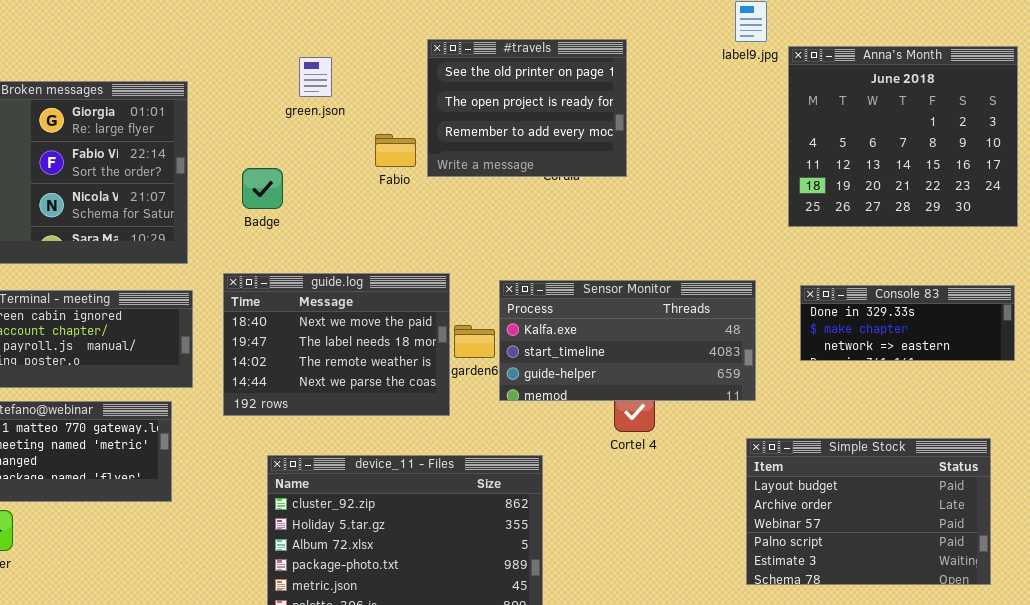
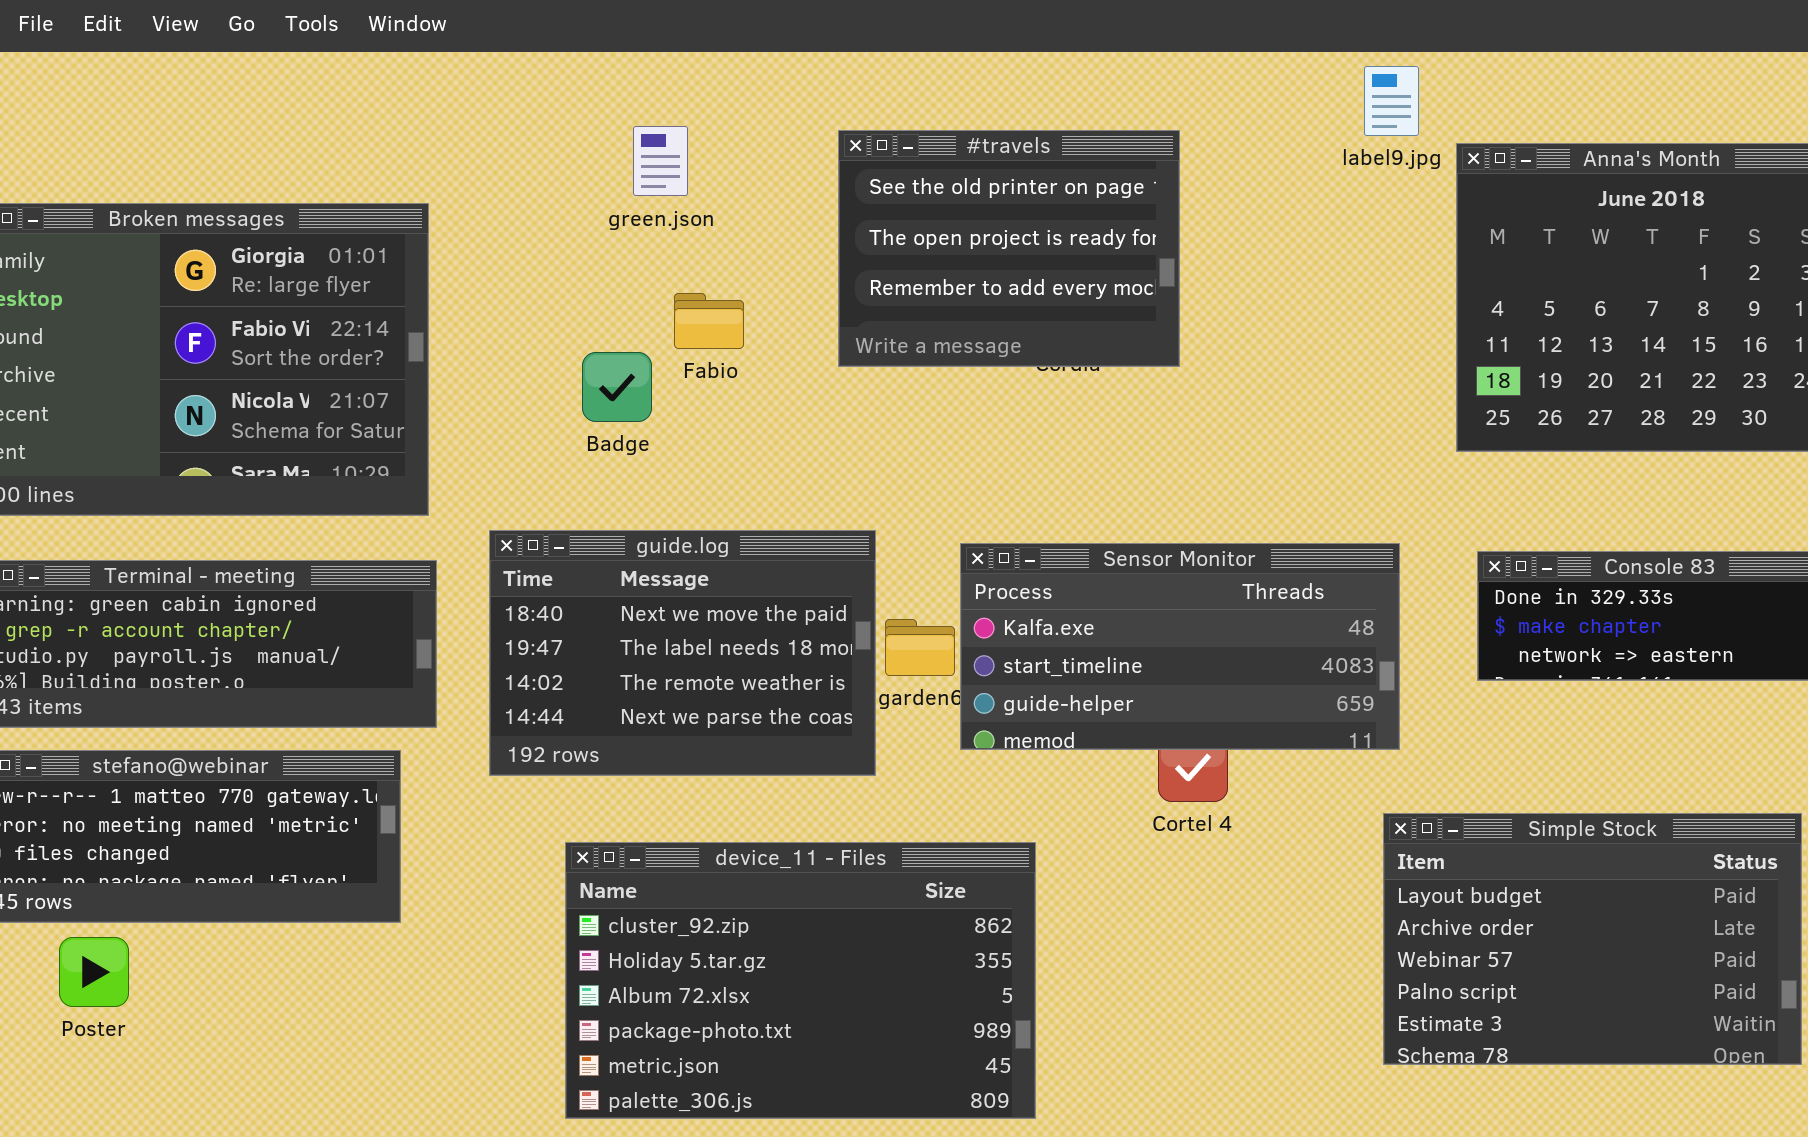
green.json: [299,57,332,97] -> [633,126,688,196], moved
Fabio: [375,134,416,167] -> [674,293,744,349], moved
Badge: [242,168,283,209] -> [582,352,652,422], moved

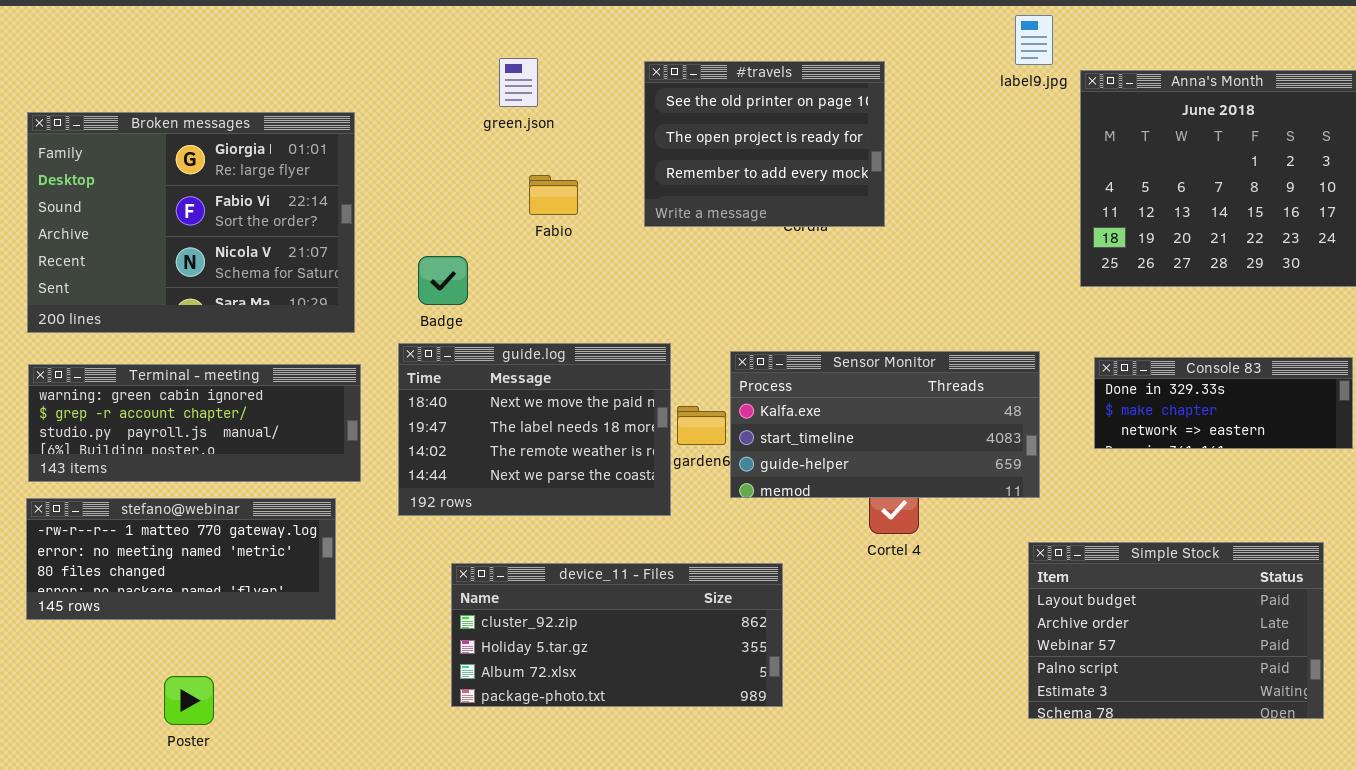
Badge: [582,352,652,422] -> [418,256,468,305], moved
device_11 - Files: [565,842,1036,1119] -> [451,563,783,707], resized
Poster: [59,937,129,1007] -> [164,676,214,725], moved

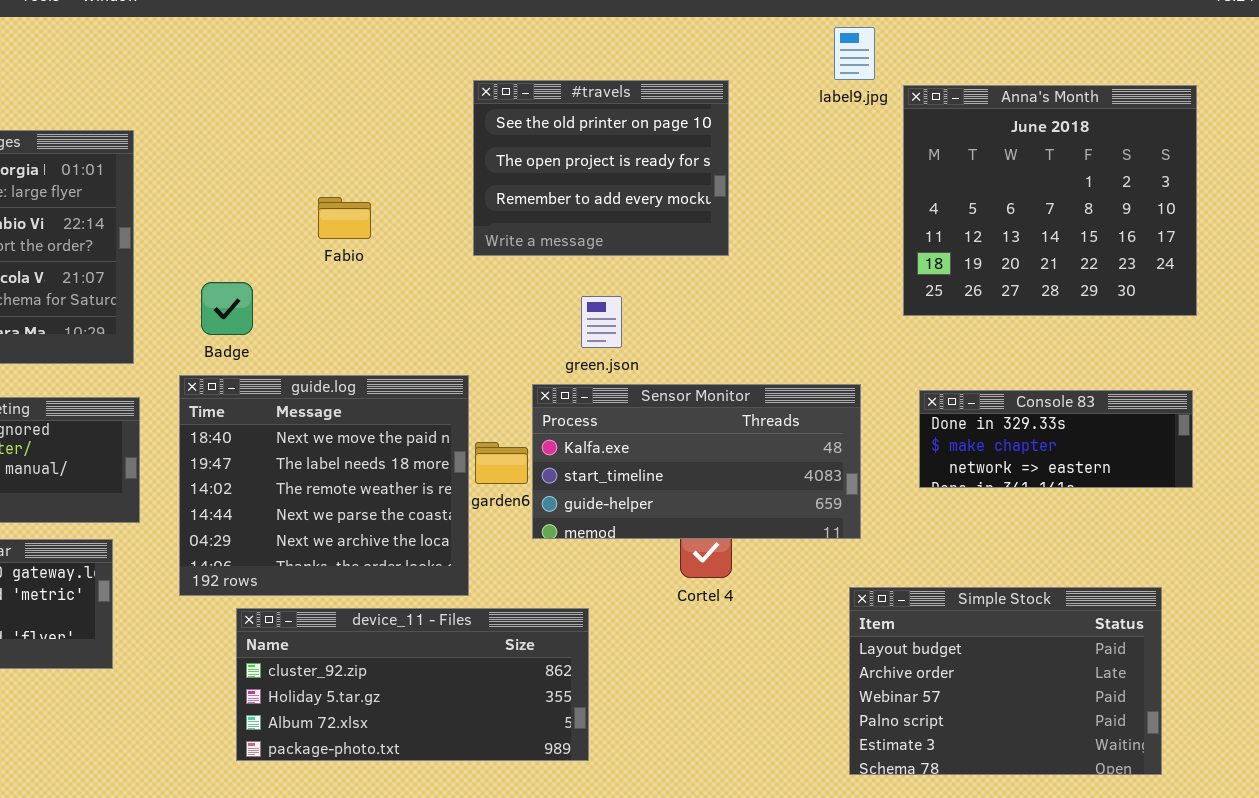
green.json: [499,58,538,107] -> [581,296,622,348], moved
#travels: [644,61,885,227] -> [473,80,729,256], moved
guide.log: [398,343,671,516] -> [179,375,469,596], resized

